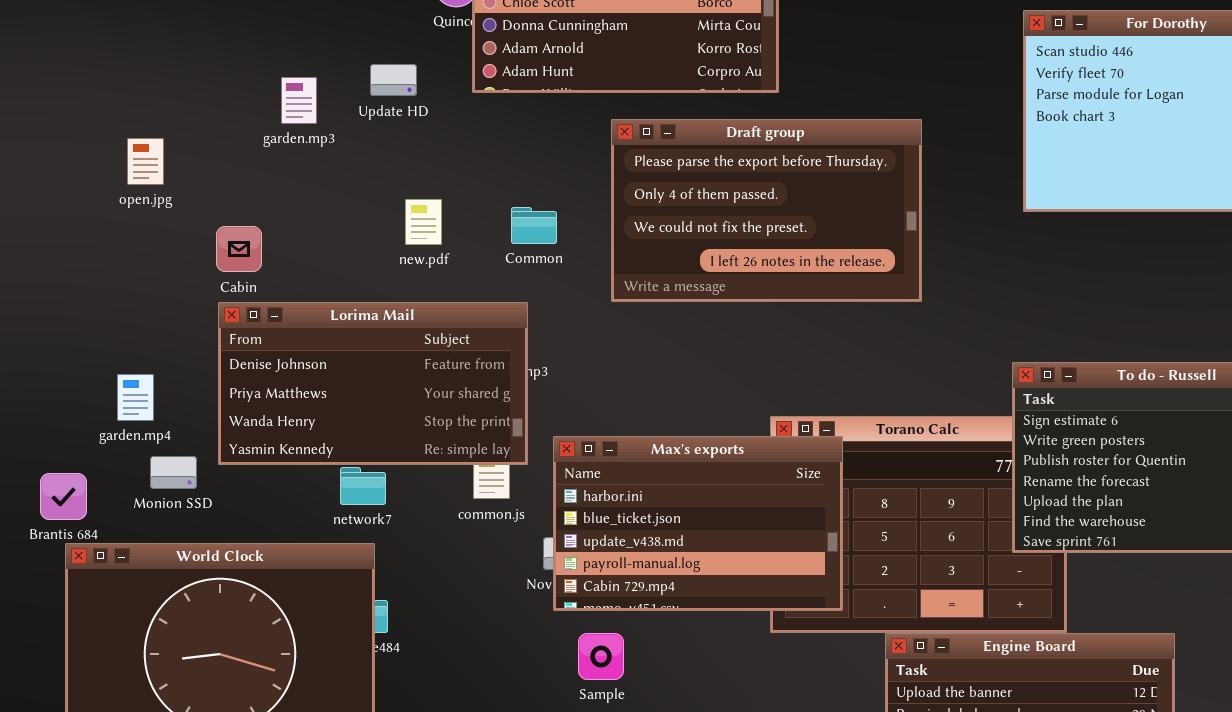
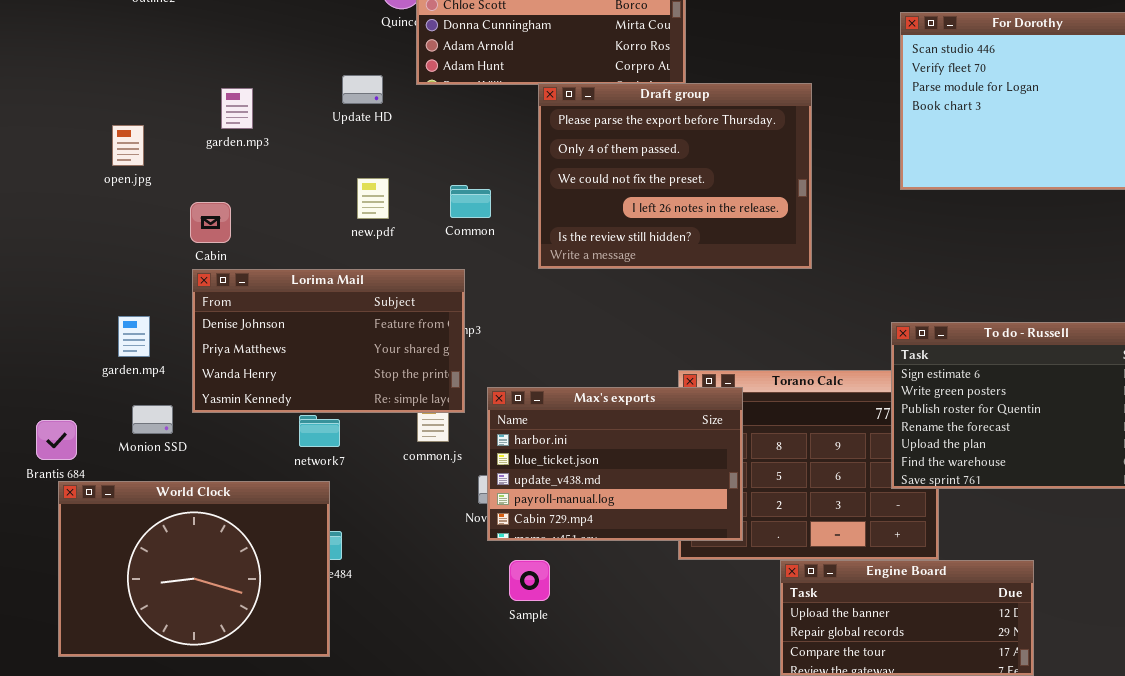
Update HD: [370,64,417,96] -> [342,75,383,104], moved
garden.mp3: [281,77,317,124] -> [221,88,253,129], moved
Draft group: [611,119,922,302] -> [538,83,812,269], resized
garden.mp4: [117,374,154,421] -> [118,316,150,357], moved

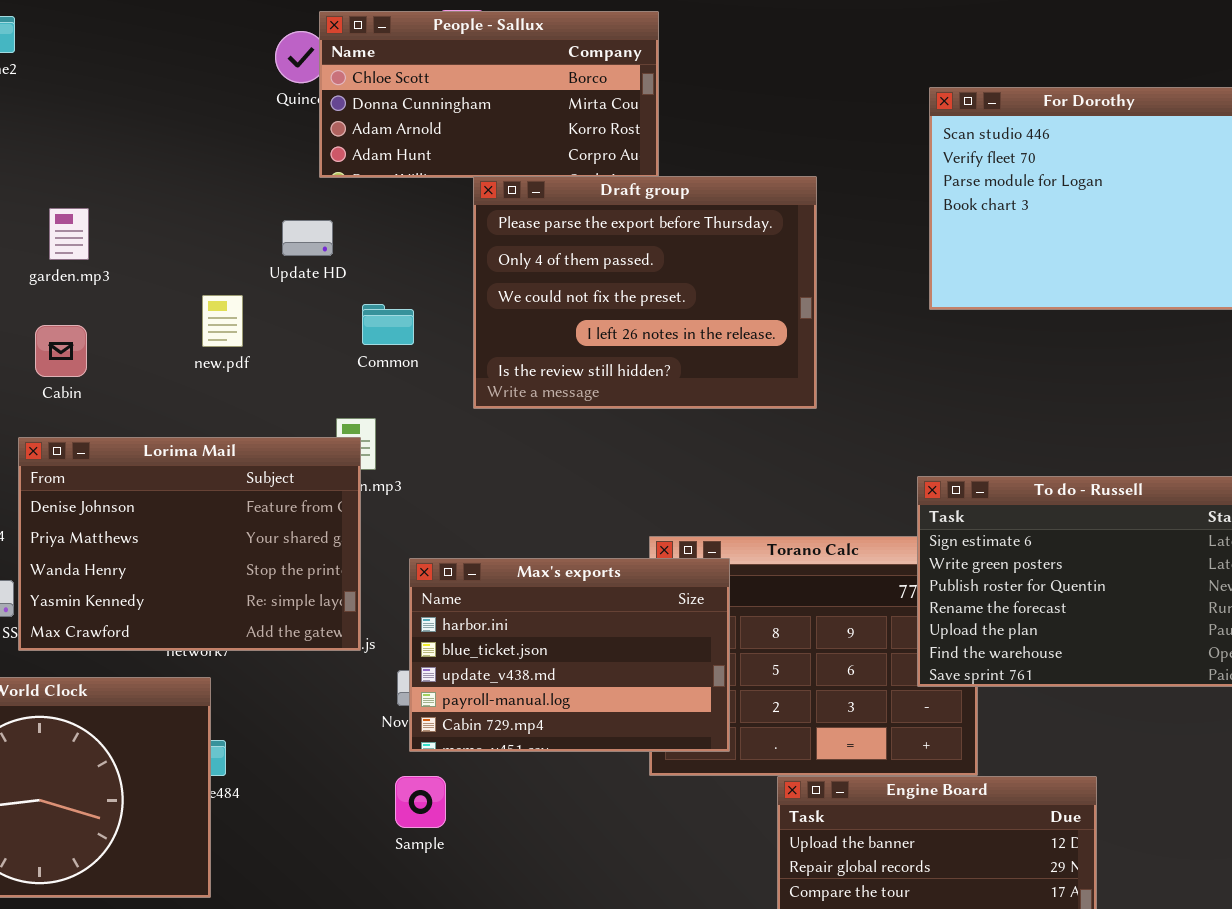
Update HD: [342,75,383,104] -> [282,220,333,256], moved
garden.mp3: [221,88,253,129] -> [49,208,89,260], moved
new.pdf: [357,178,389,219] -> [202,295,243,347], moved
Lorima Mail: [192,269,465,413] -> [18,437,361,651], moved, resized
Sample: [509,560,550,601] -> [395,776,446,828], moved

